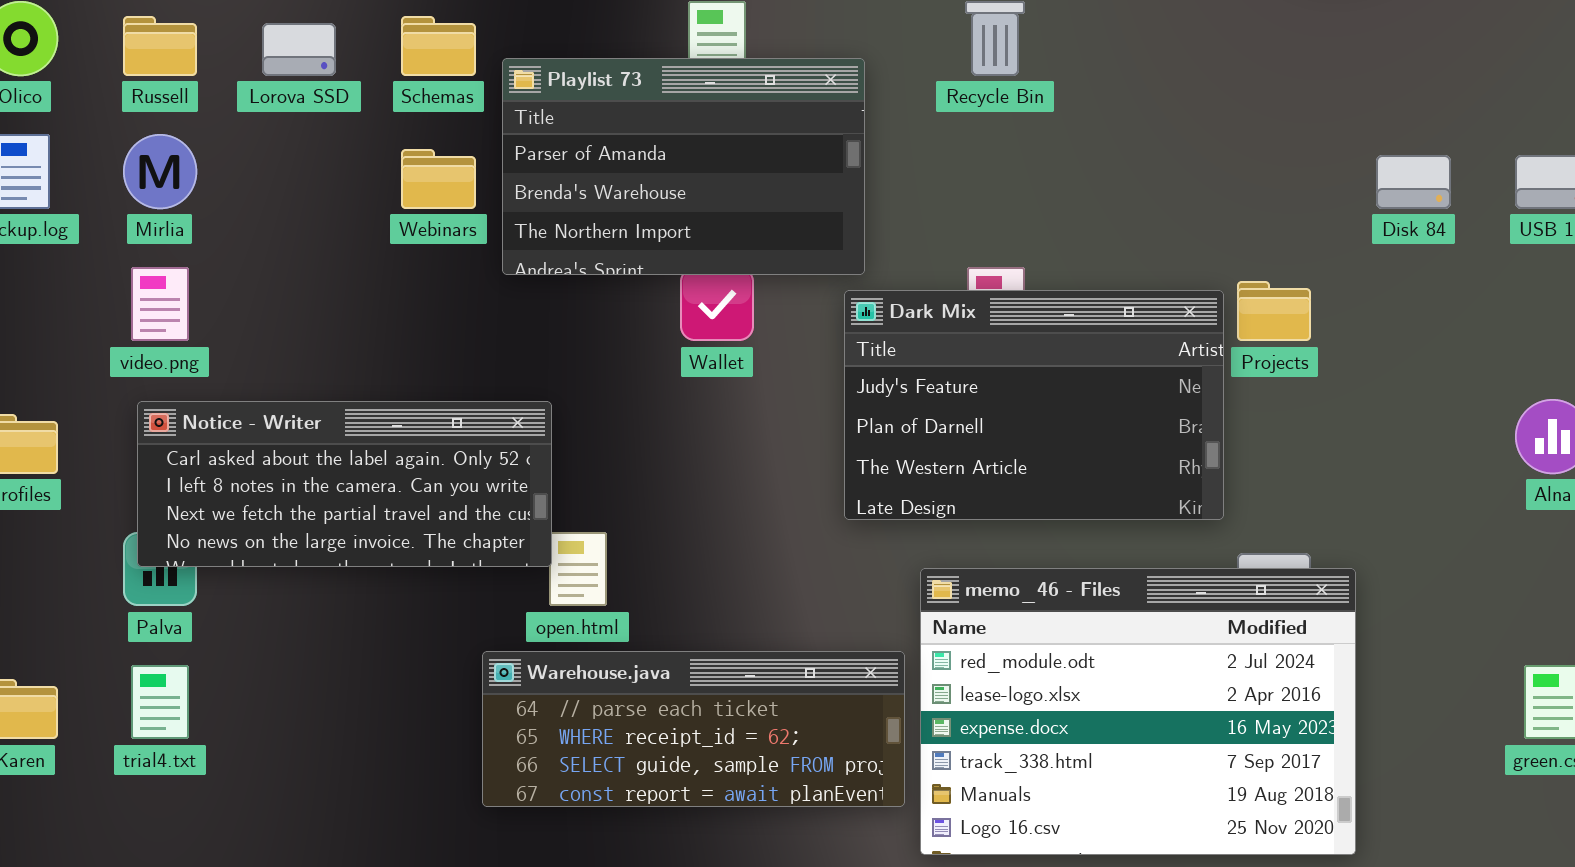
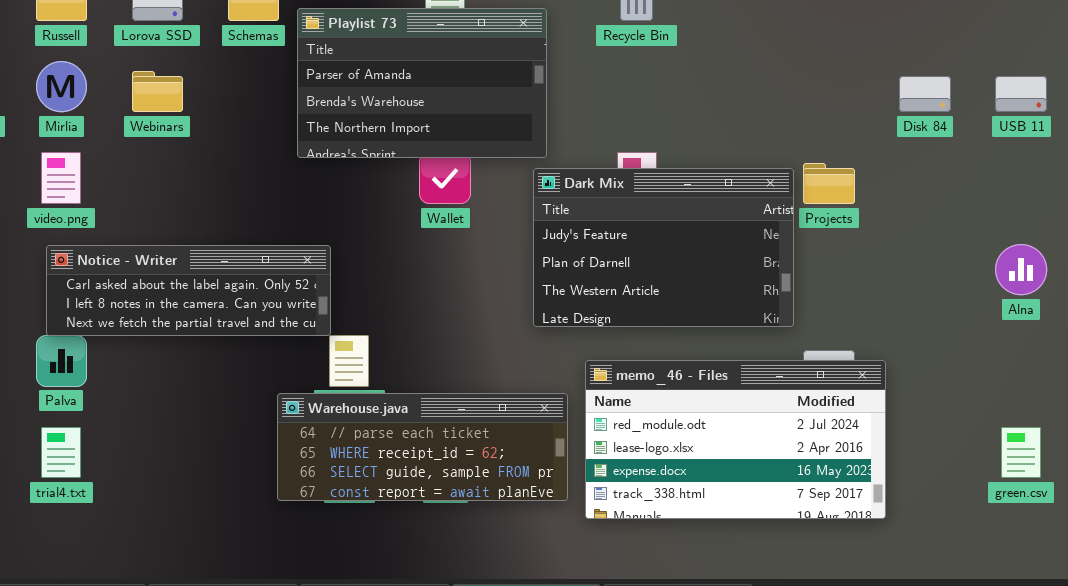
Webinars: [401,149,476,209] -> [132,71,183,112], moved
Notice - Writer: [137,401,552,567] -> [46,245,331,336], resized
memo_46 - Files: [920,568,1356,855] -> [585,360,886,519], resized
Warehouse.java: [482,651,905,807] -> [277,393,568,501], moved

